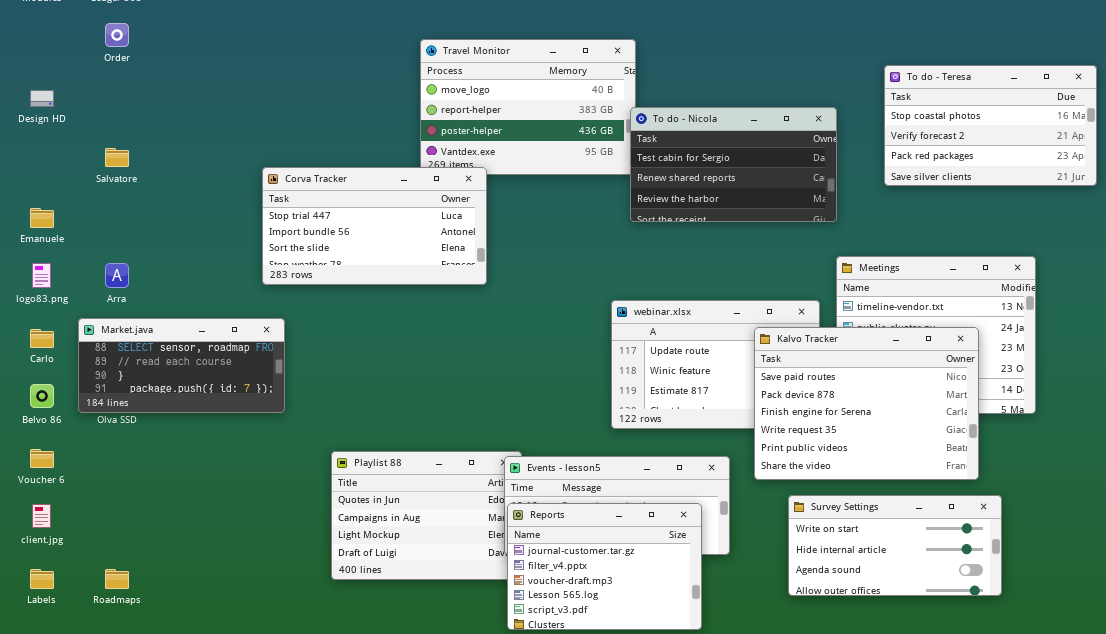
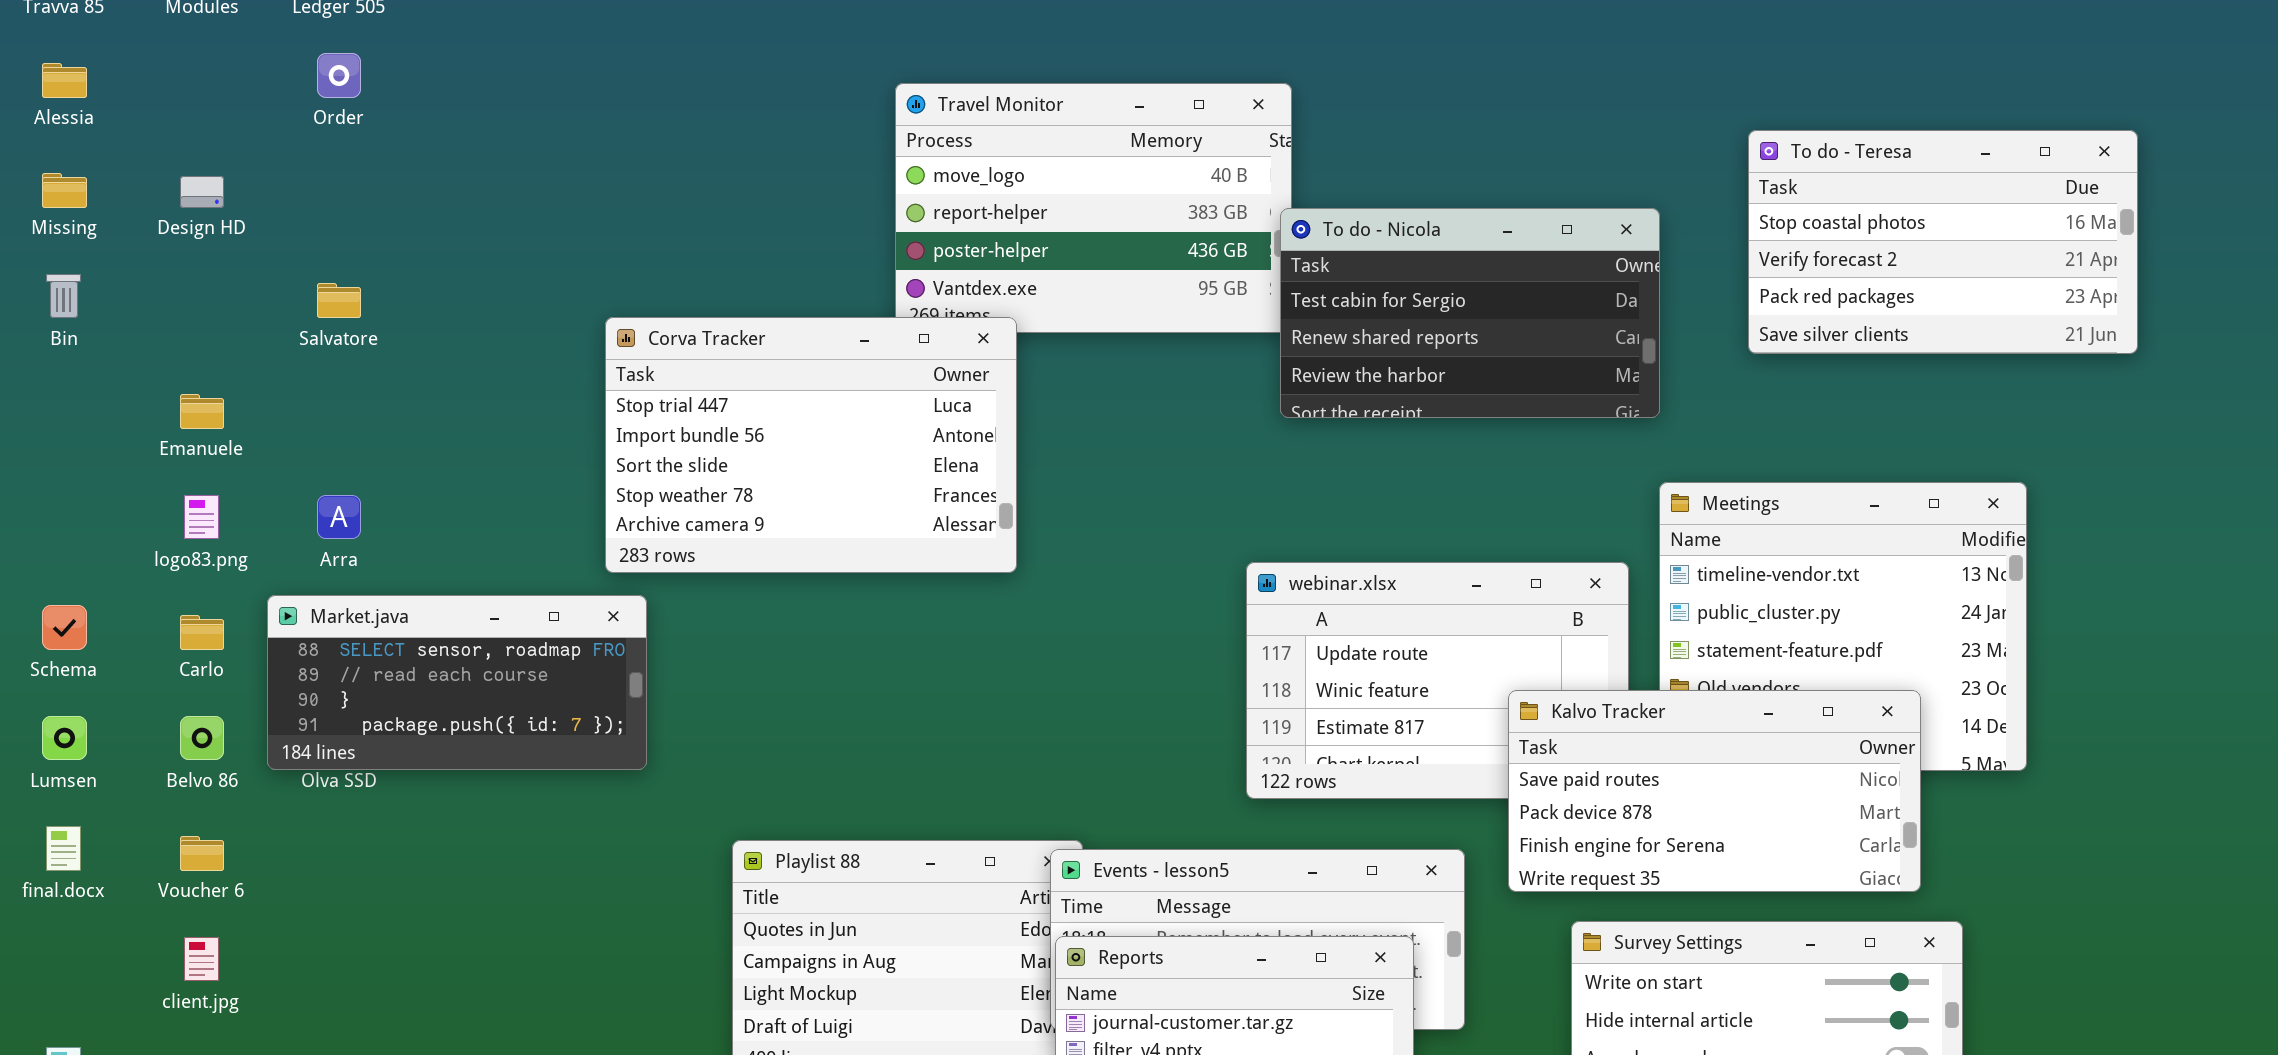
Corva Tracker: [262,167,487,285] -> [605,317,1017,573], resized
Kalvo Tracker: [754,327,979,480] -> [1508,690,1921,892], resized

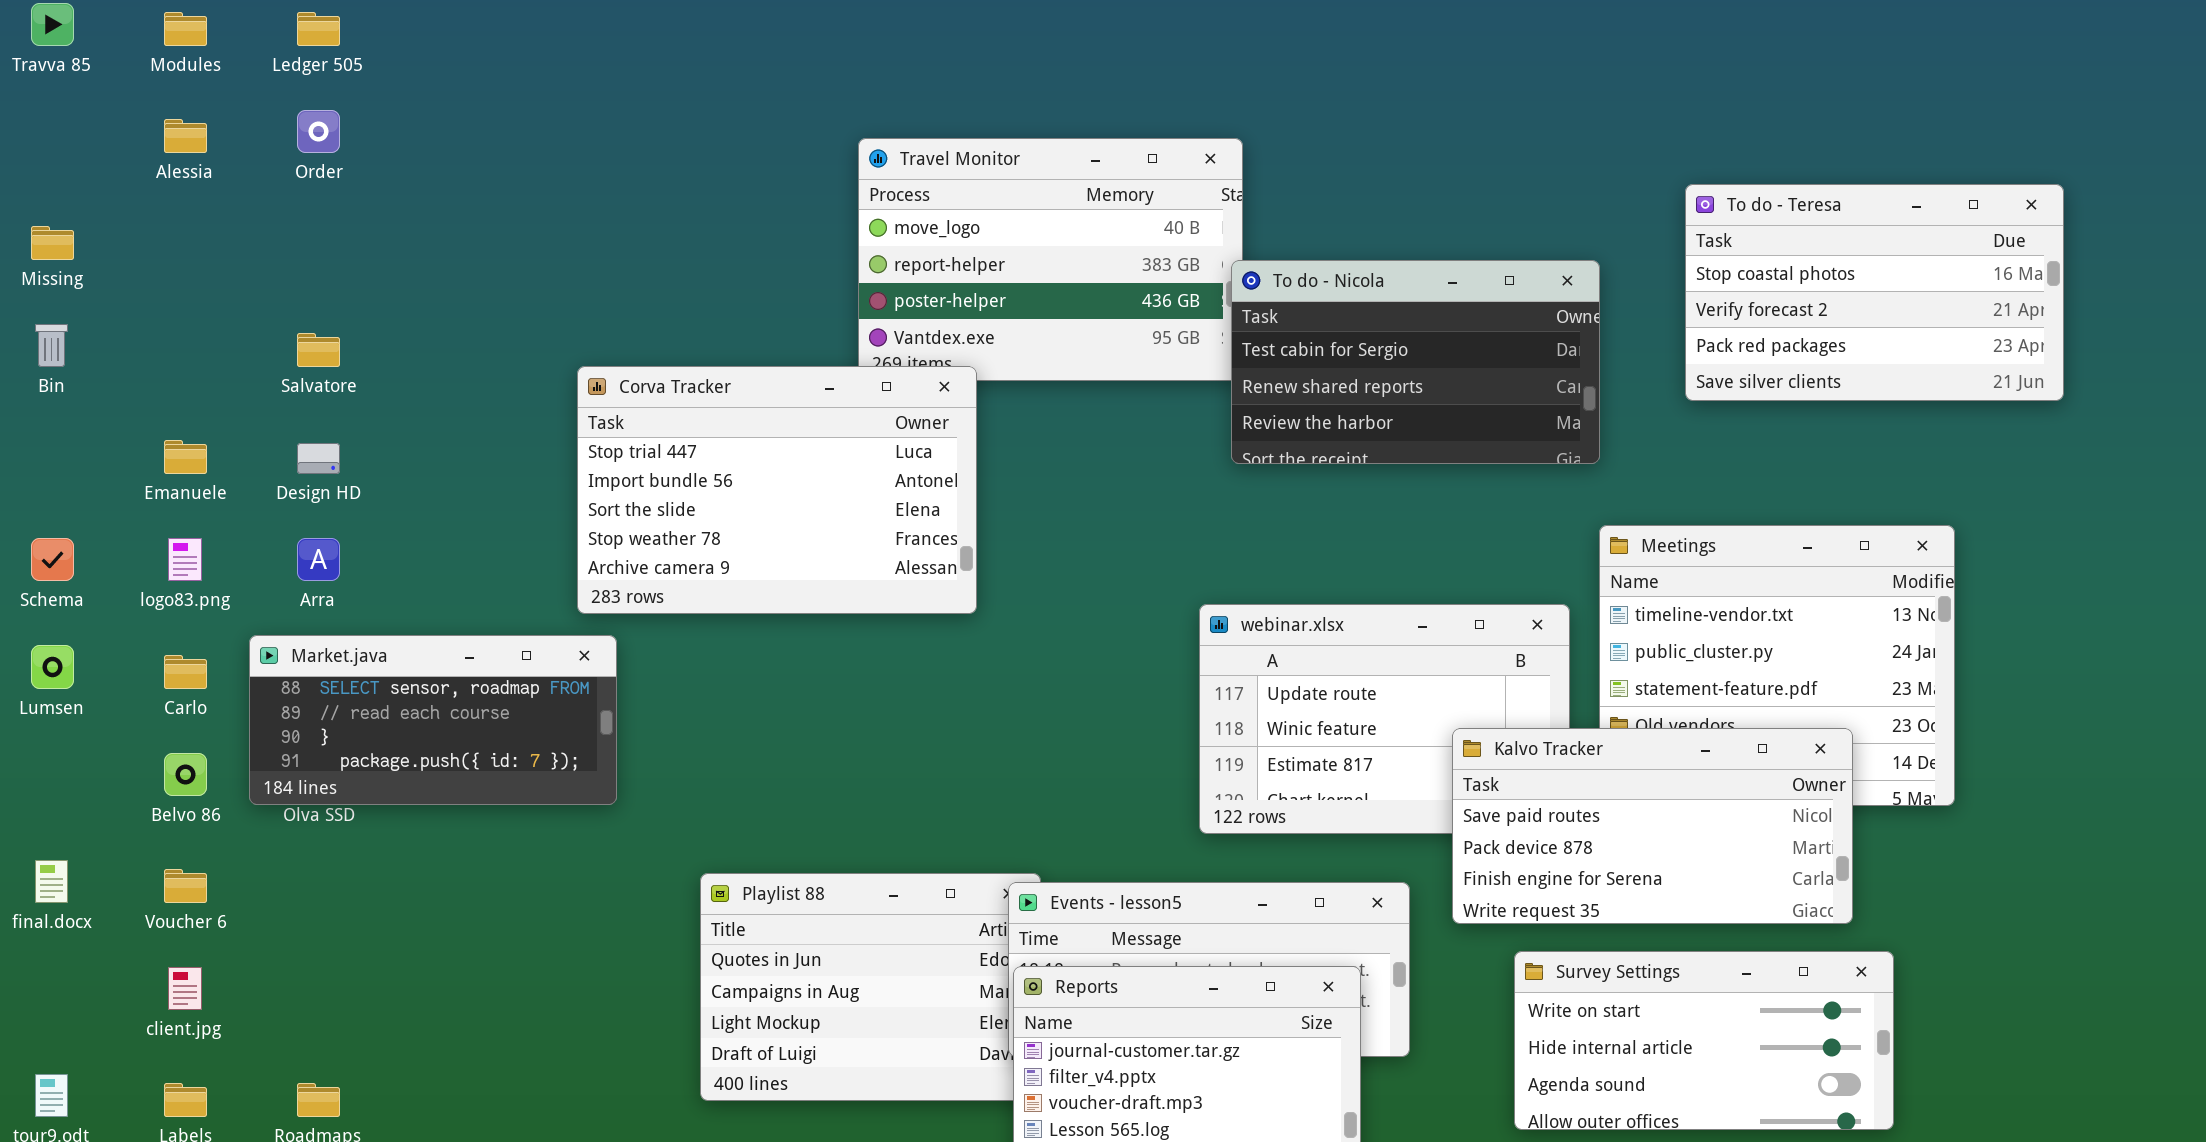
Alessia: [42,63,87,98] -> [164,119,207,153], moved
Design HD: [180,176,224,208] -> [297,443,340,474], moved
Schema: [42,605,87,650] -> [31,538,74,581], moved
Lumsen: [42,716,87,760] -> [31,645,74,689], moved

